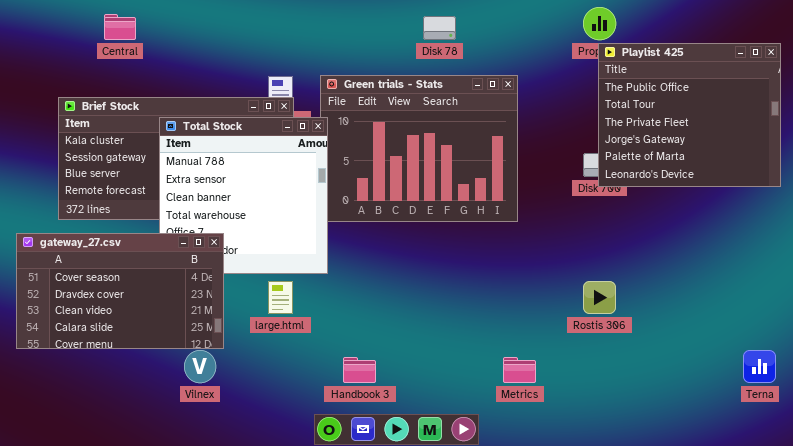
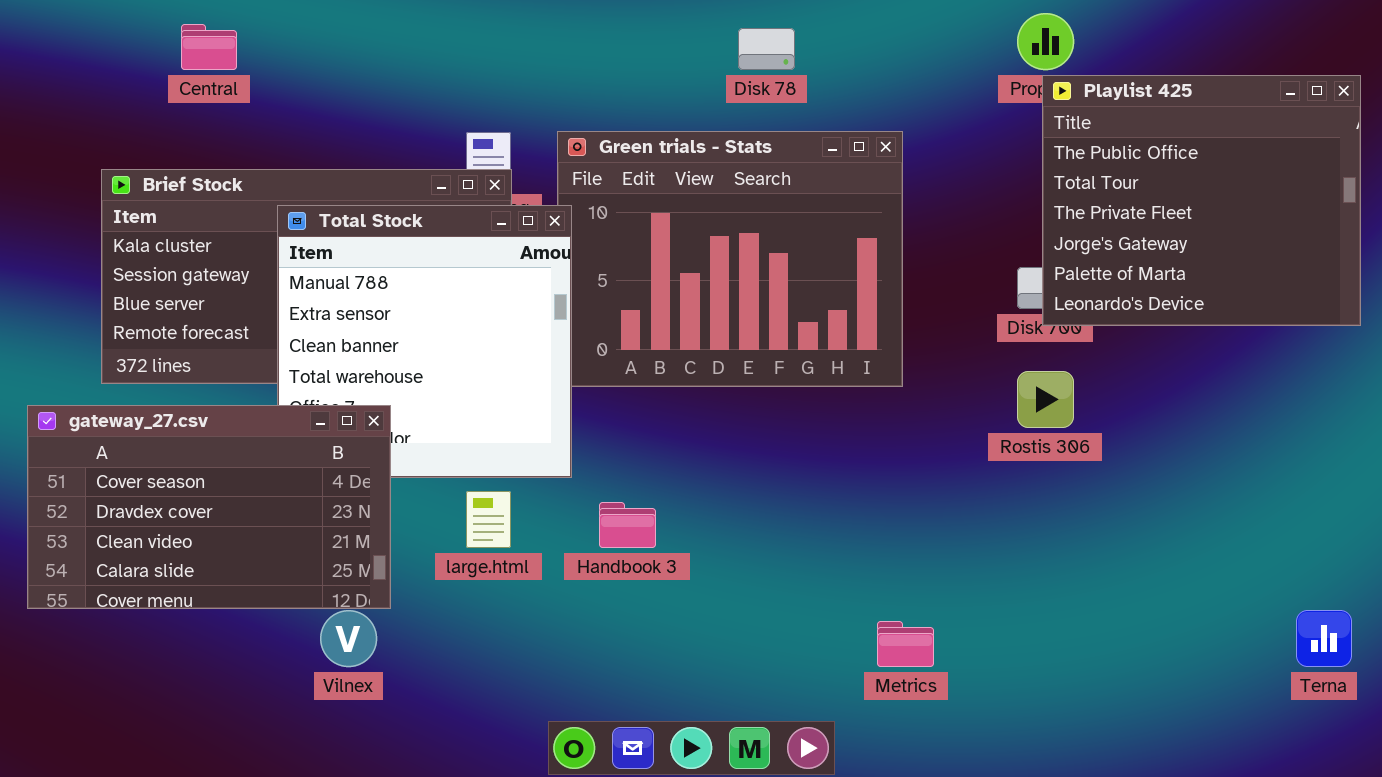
Rostis 306: [583,281,616,314] -> [1017,371,1074,428], moved
Handbook 3: [343,357,376,383] -> [599,502,656,548], moved

